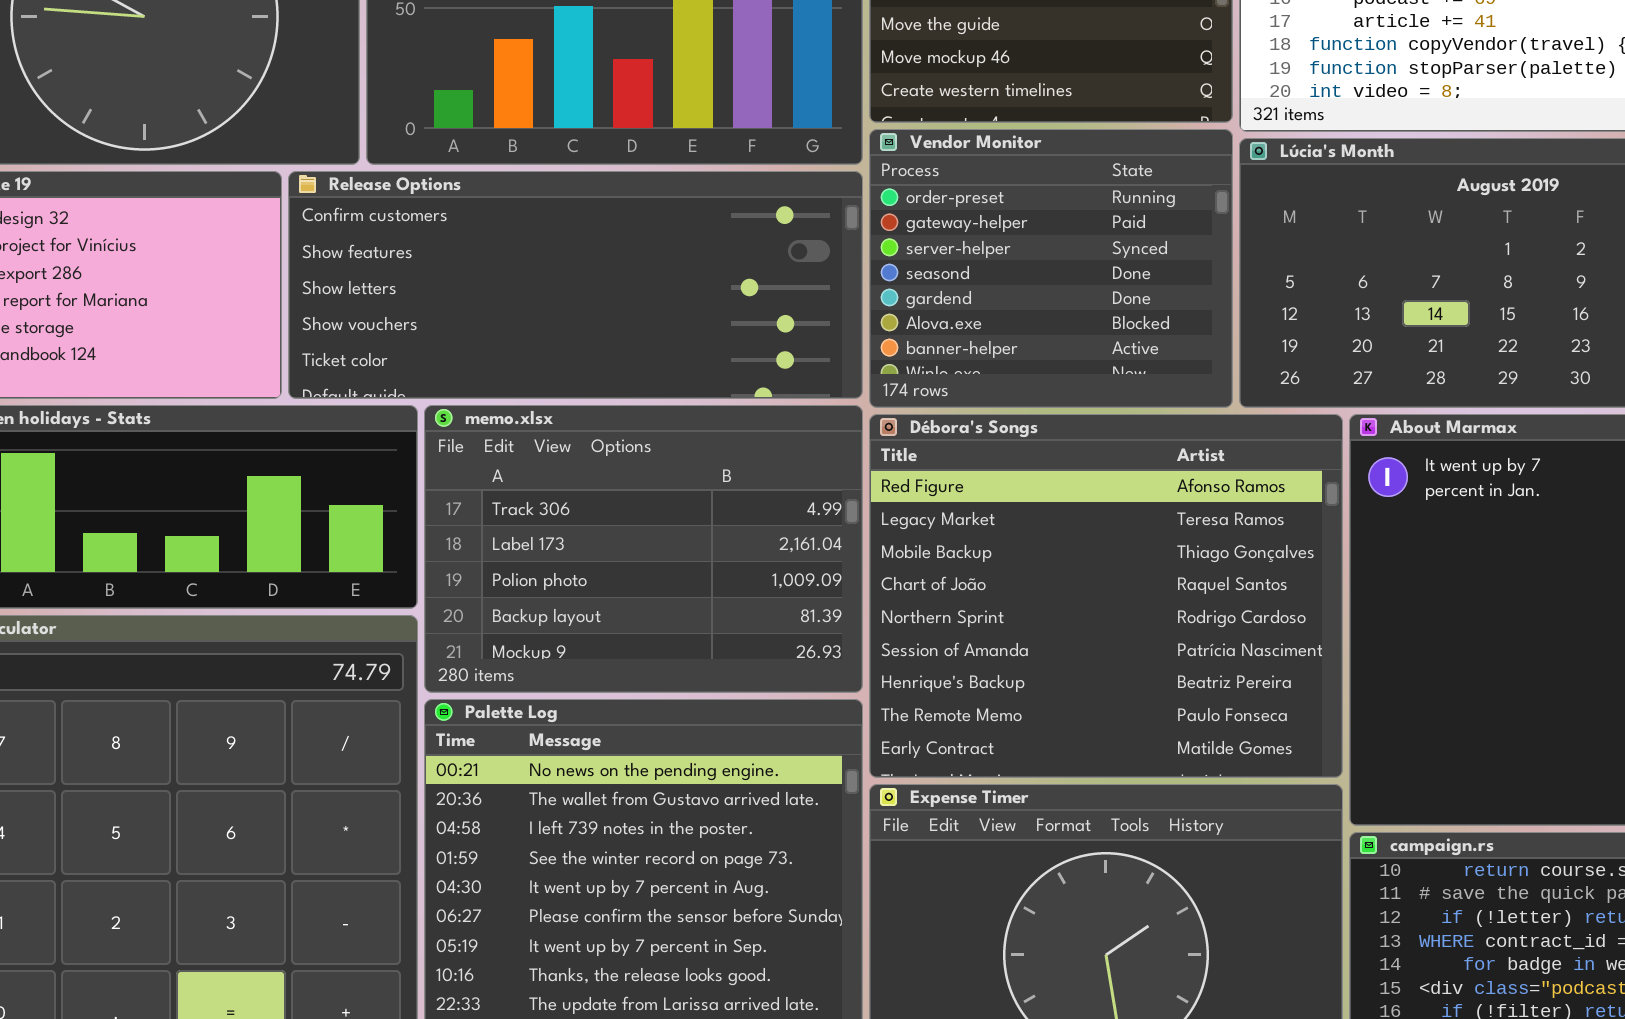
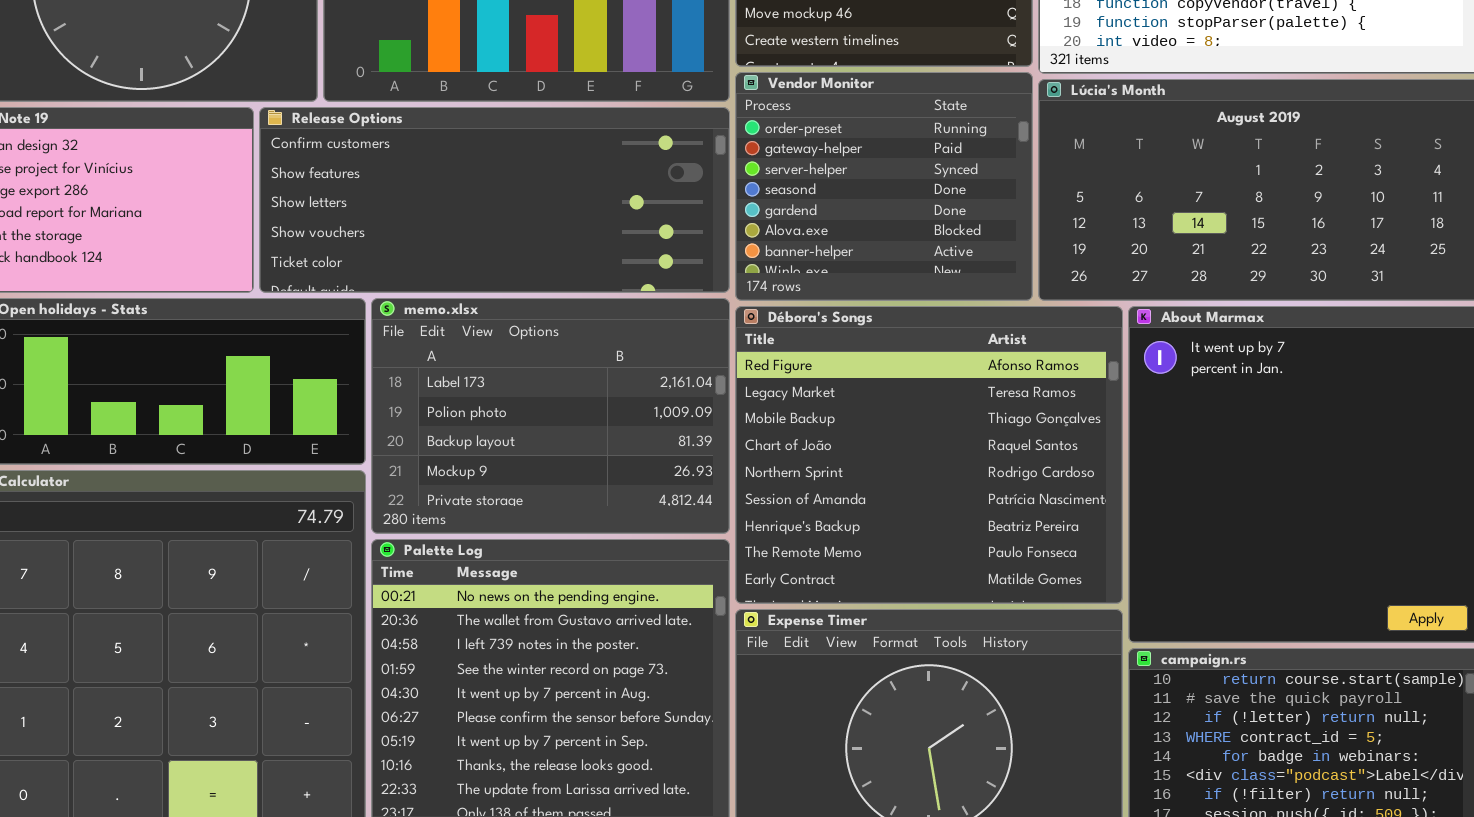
memo.xlsx: [424,405,863,693] -> [371,298,730,534], scrolled down 1 row

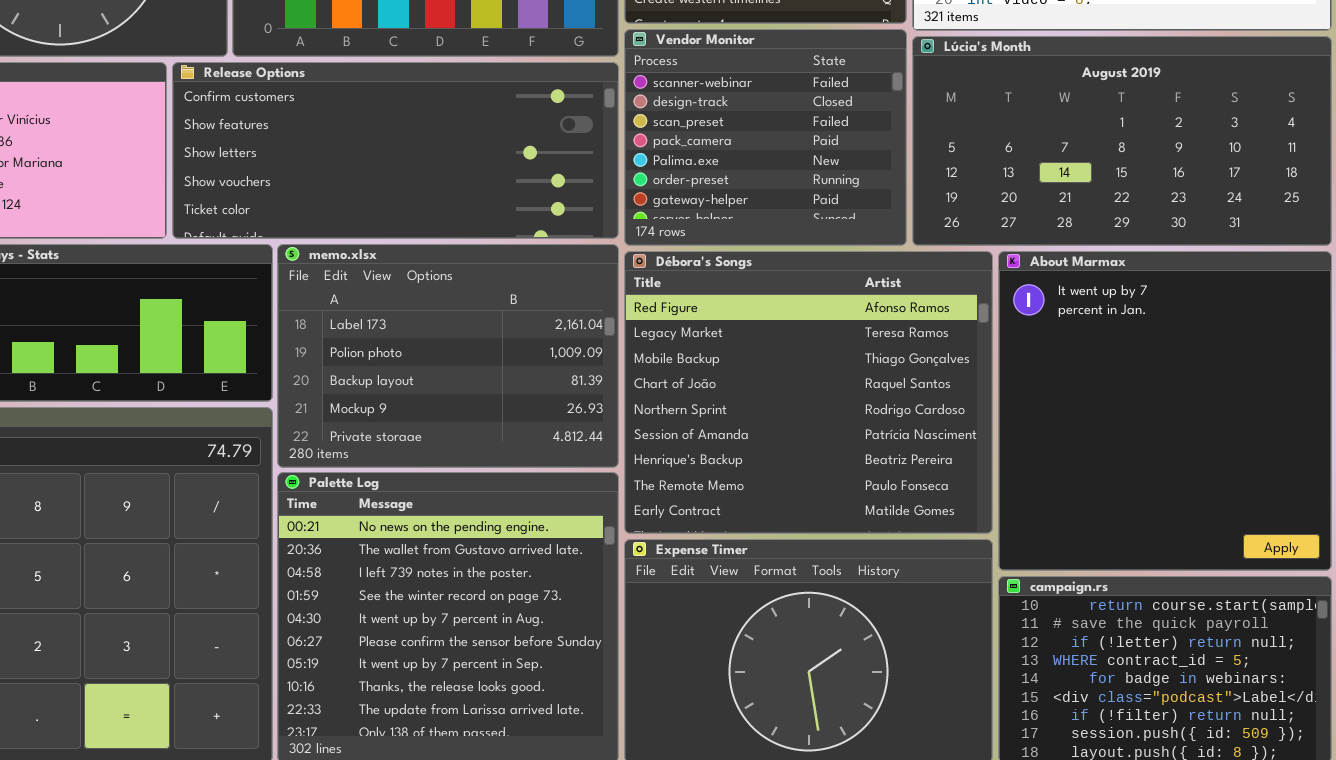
Vendor Monitor: [735,72,1033,301] -> [624,29,907,246], scrolled up 5 rows

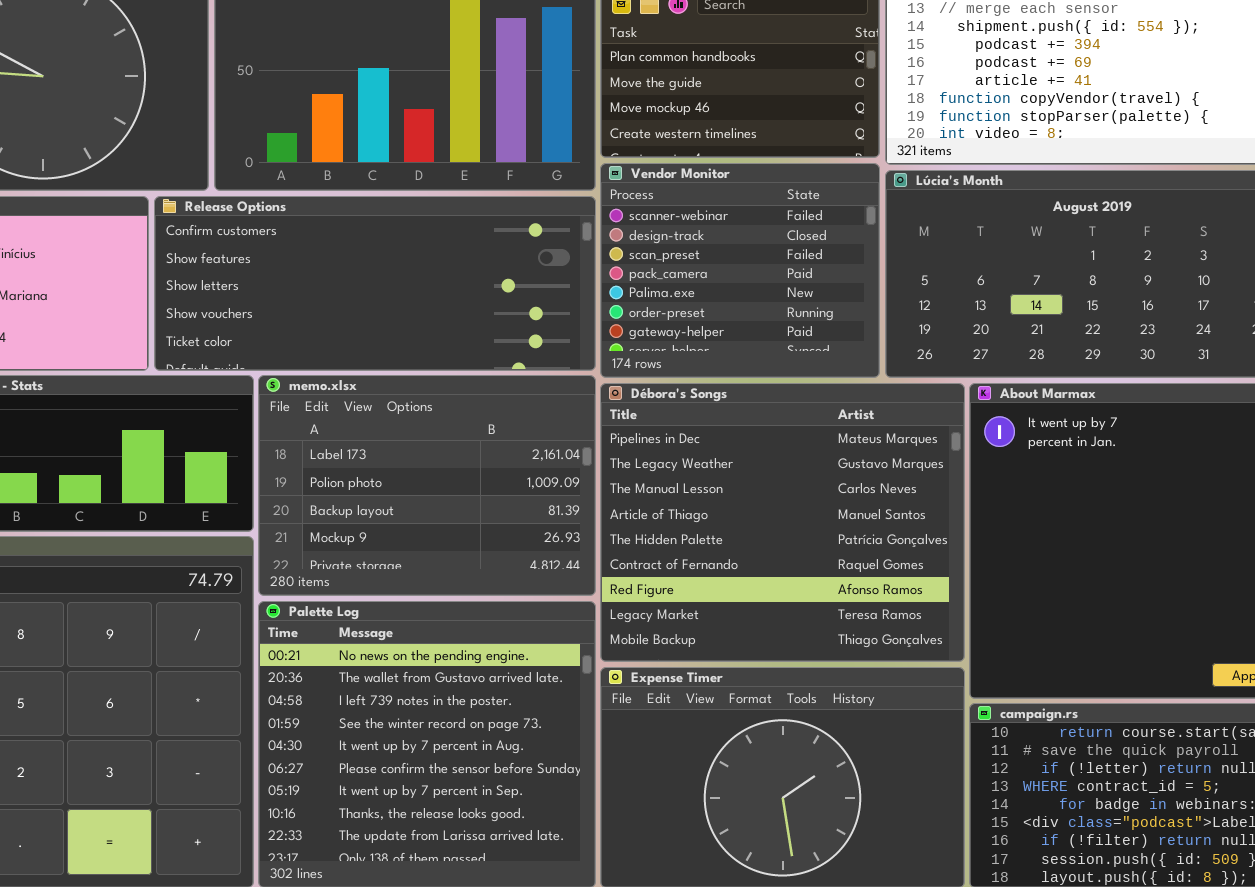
Débora's Songs: [624,251,993,534] -> [600,383,965,662], scrolled up 6 rows

